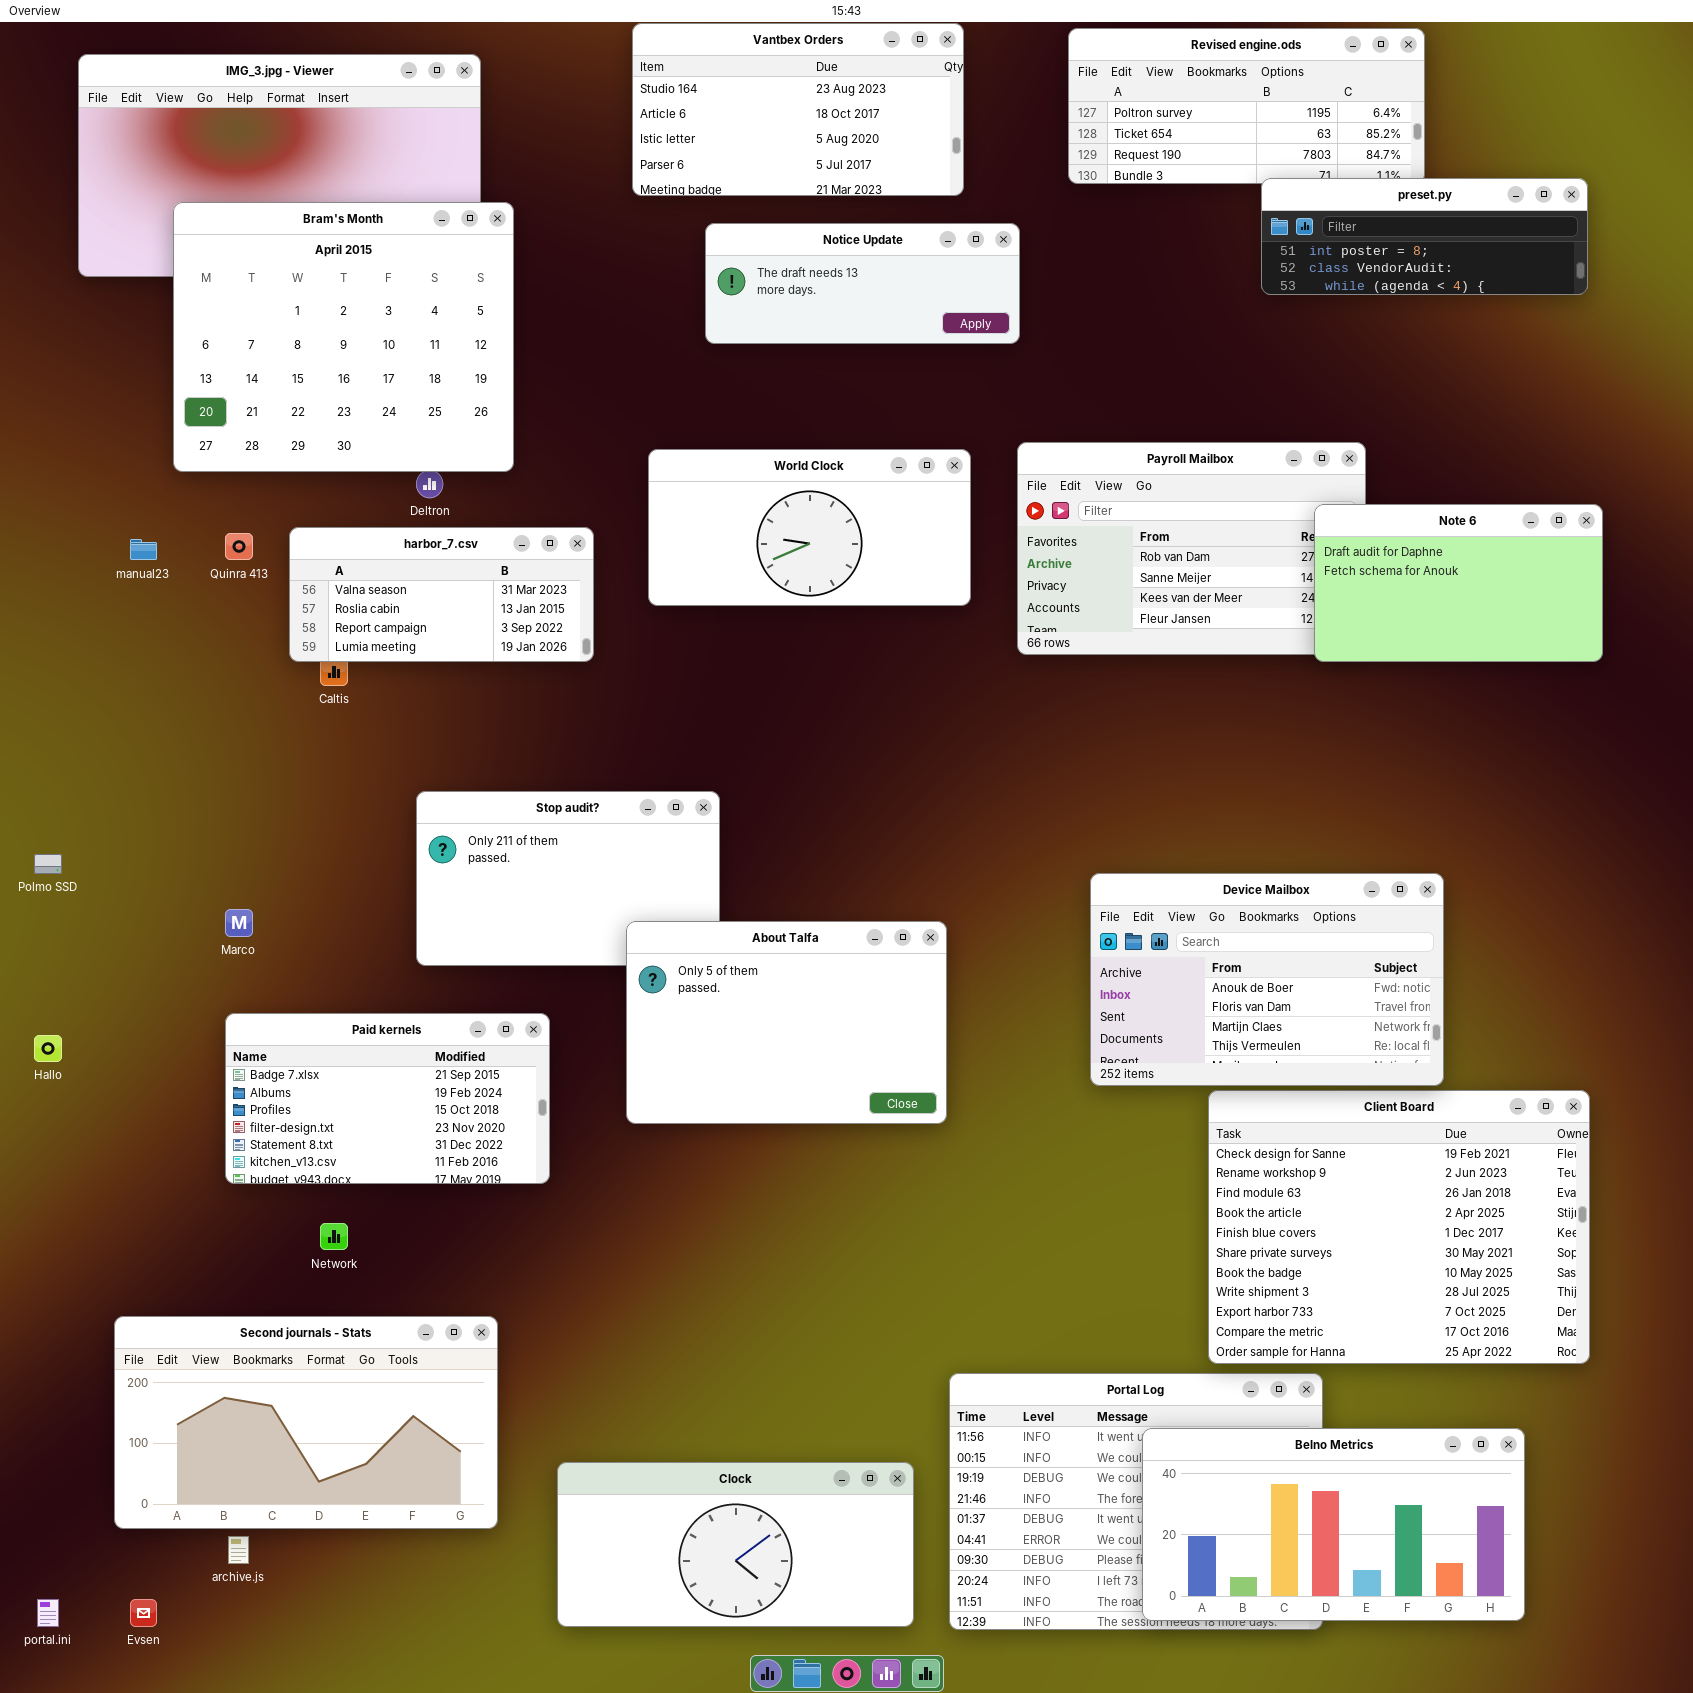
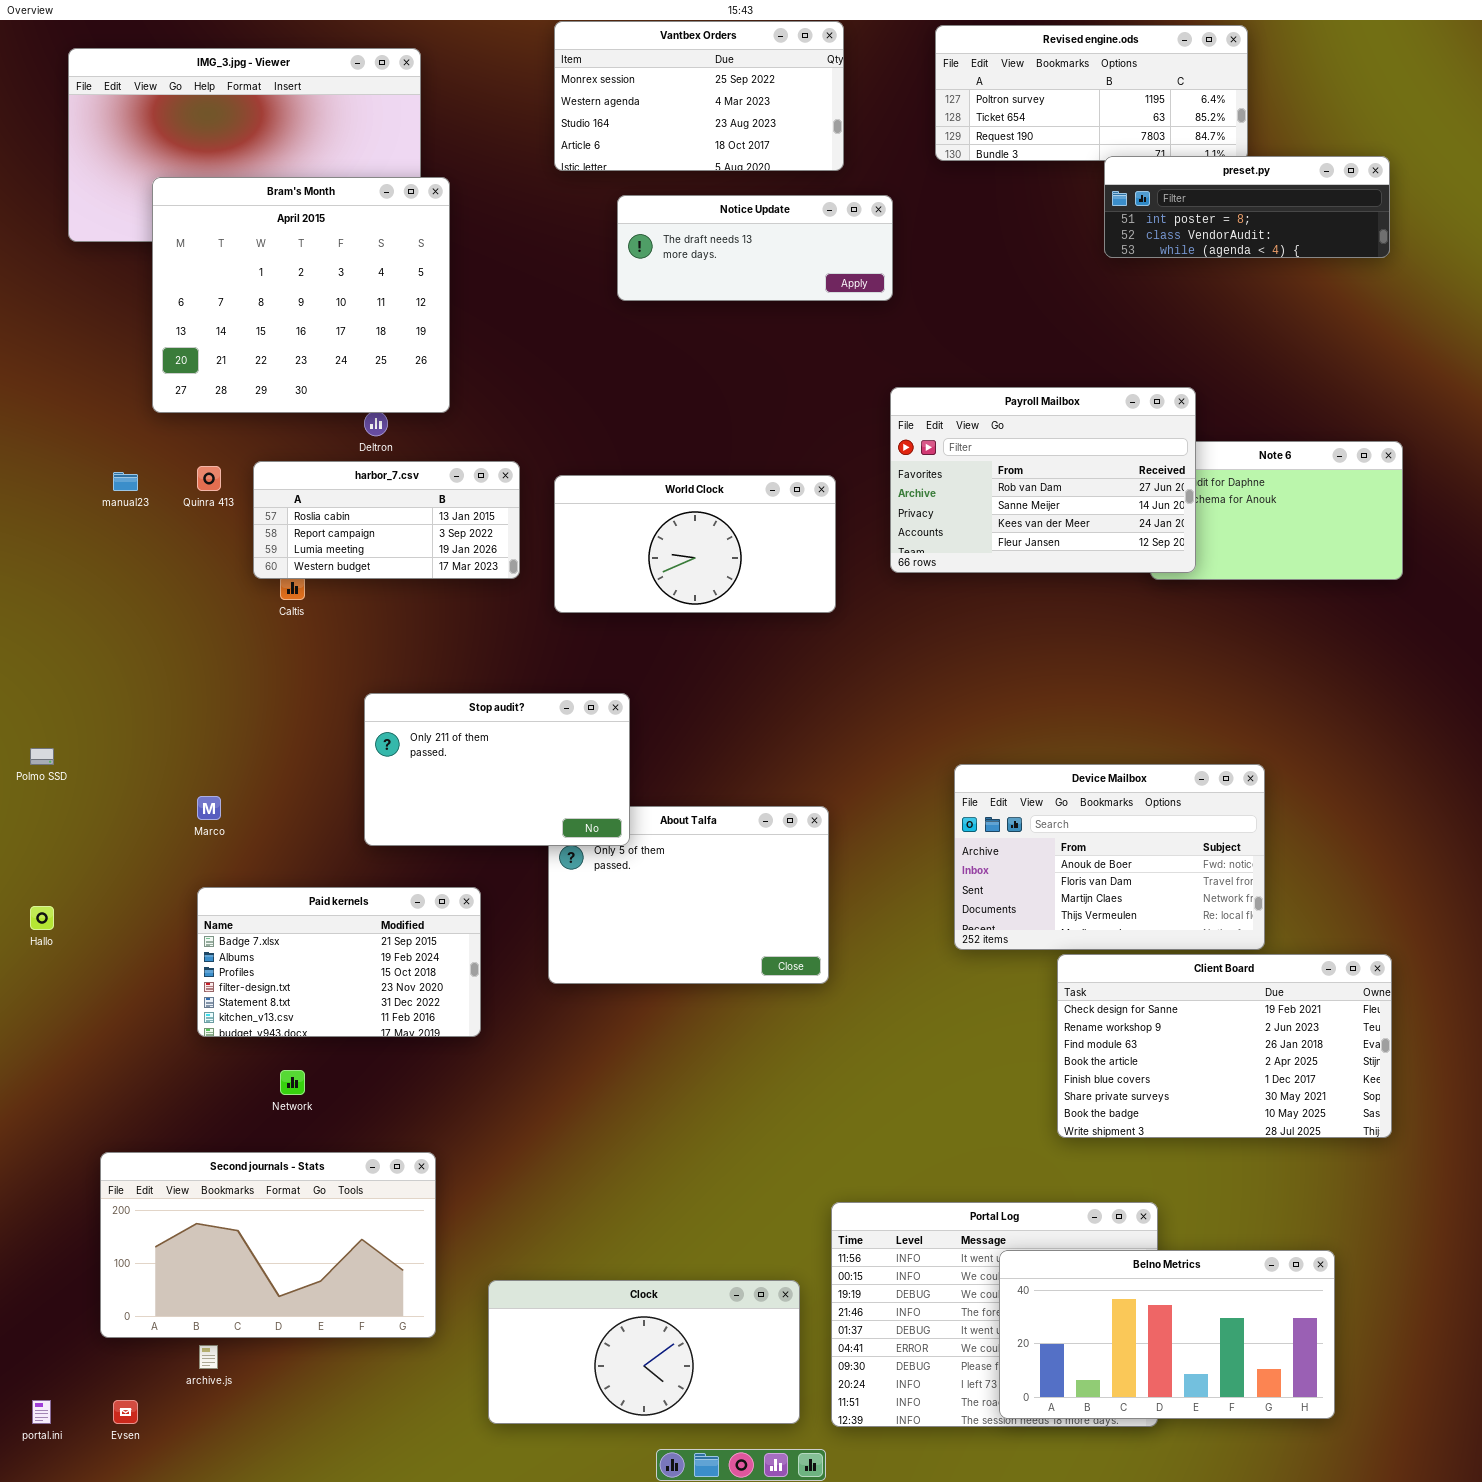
Vantbex Orders: [632,23,964,196] -> [554,21,844,171], scrolled up 2 rows
Payroll Mailbox: [1017,442,1366,655] -> [890,387,1196,573], raised
World Clock: [648,449,971,606] -> [554,475,836,613], moved
harbor_7.csv: [289,527,594,662] -> [253,461,520,579], scrolled down 1 row
Stop audit?: [416,791,720,966] -> [364,693,630,846], raised
Client Board: [1208,1090,1590,1364] -> [1057,954,1392,1138], resized

